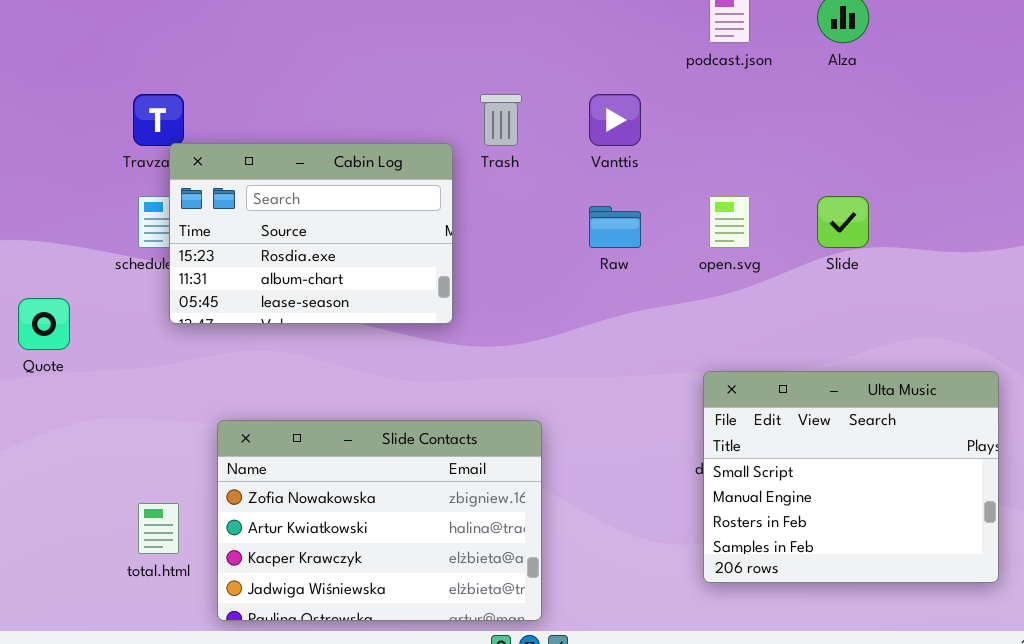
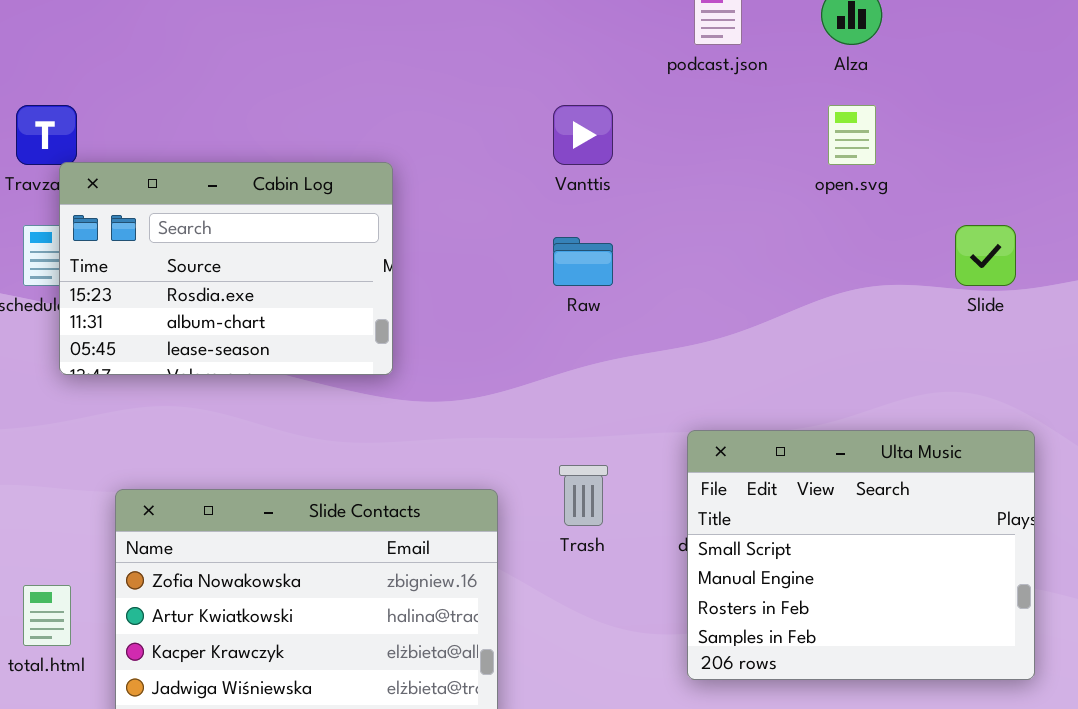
Trash: [480,94,522,146] -> [559,465,608,526], moved
open.svg: [709,196,750,248] -> [828,105,876,165], moved
Slide: [817,196,869,248] -> [955,225,1016,286], moved

